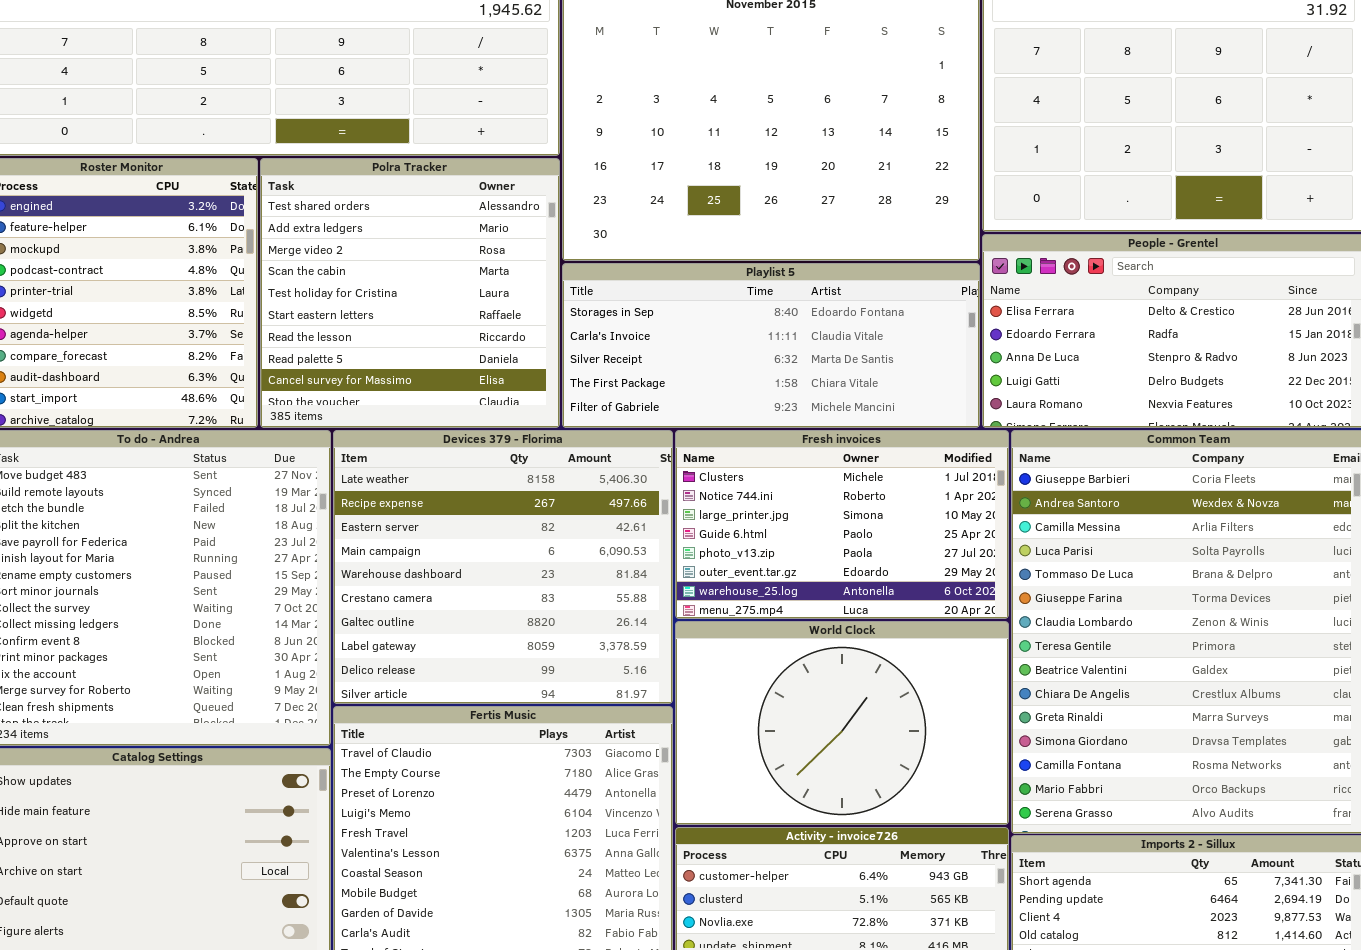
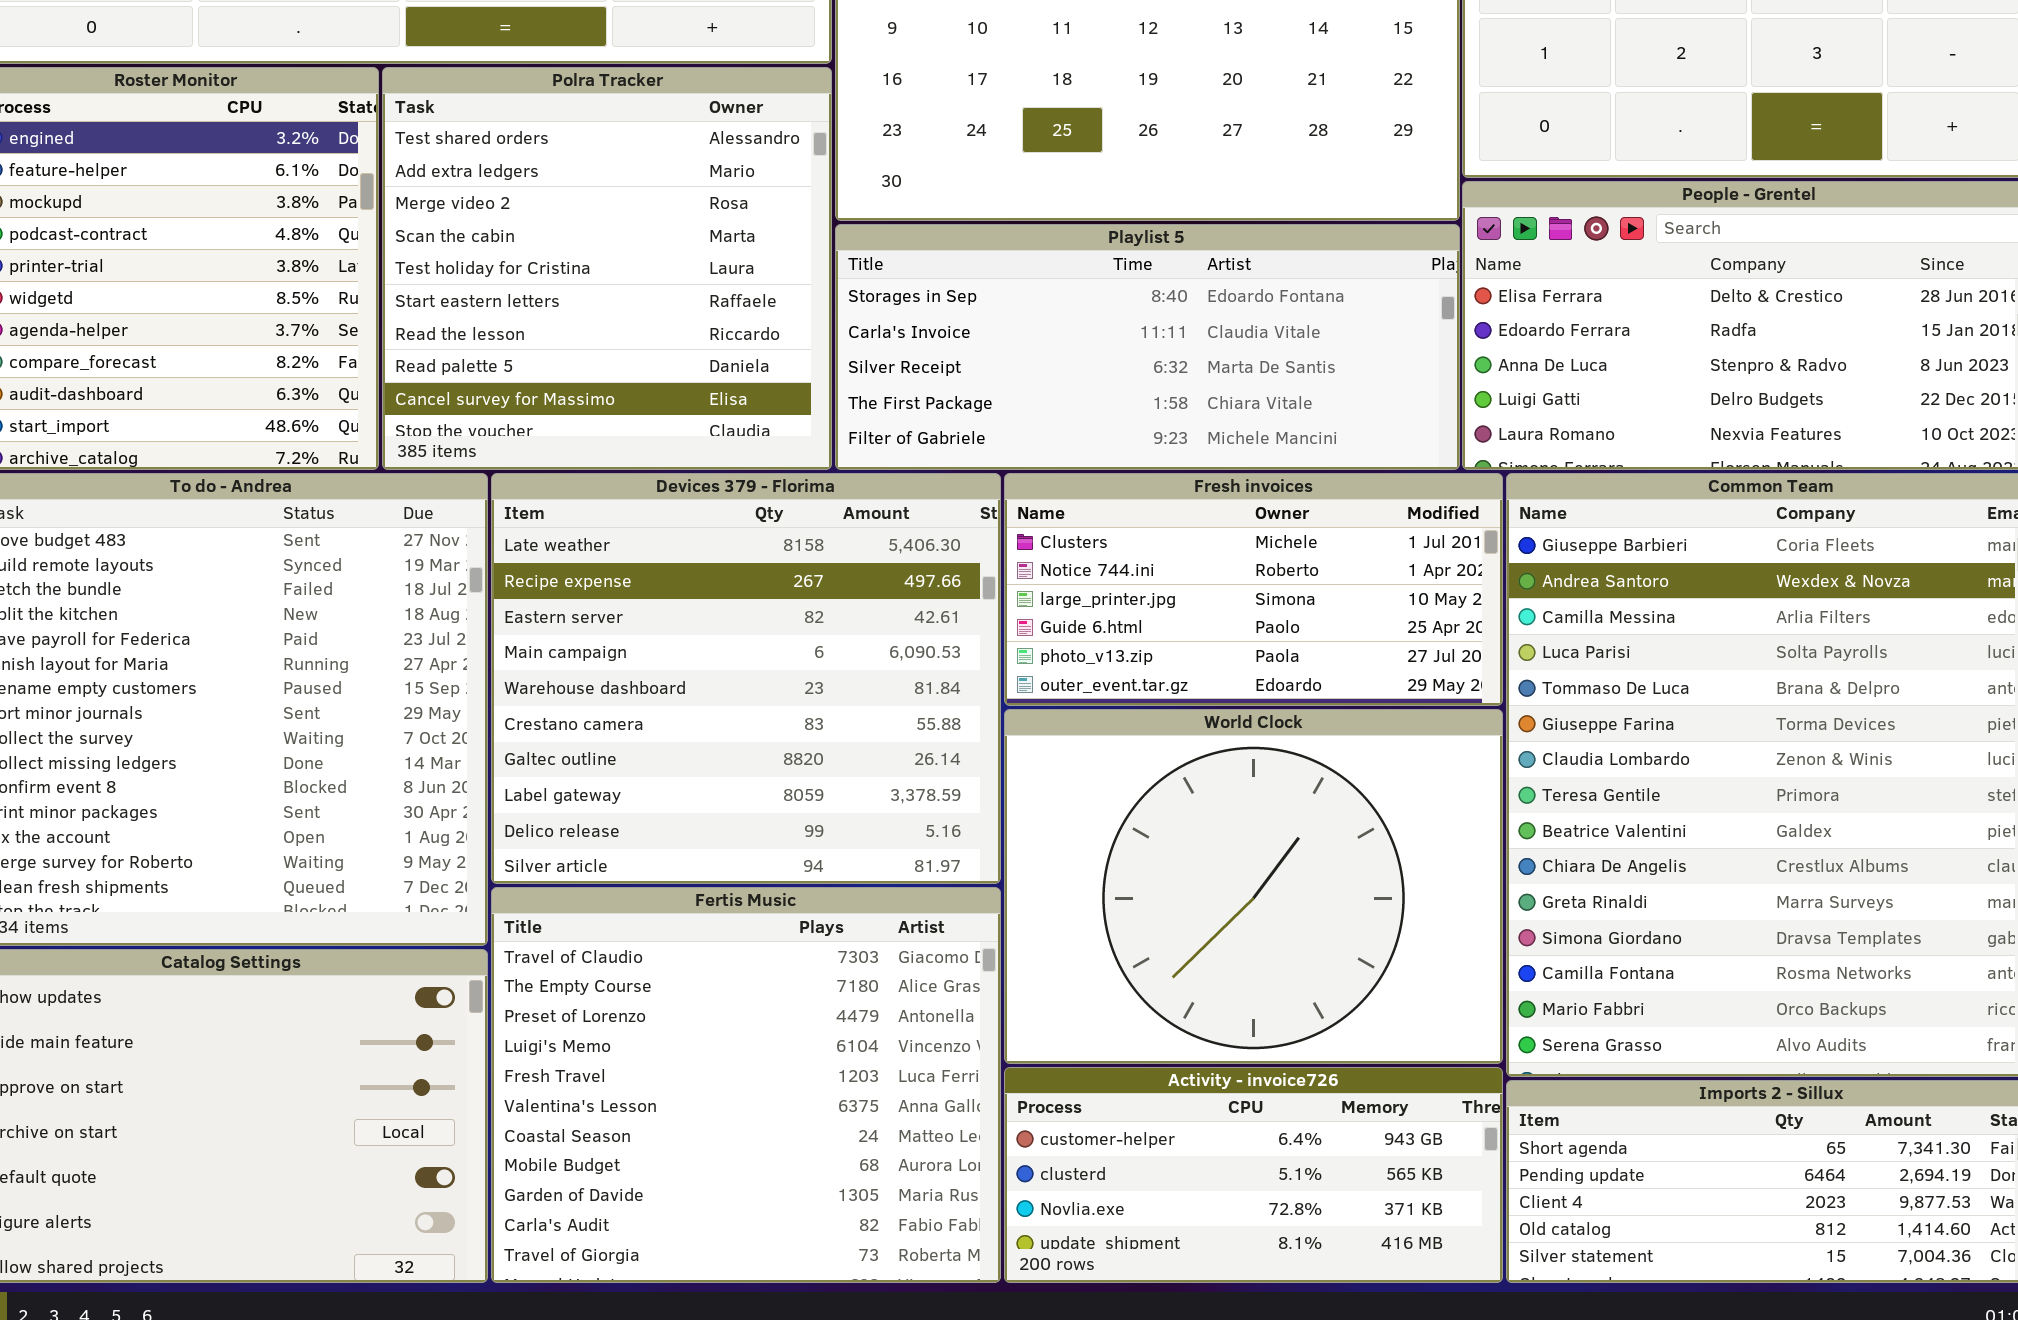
Fresh invoices: [675,430,1009,619] -> [1004,473,1503,706], resized
World Clock: [675,621,1009,825] -> [1004,709,1503,1064], resized

